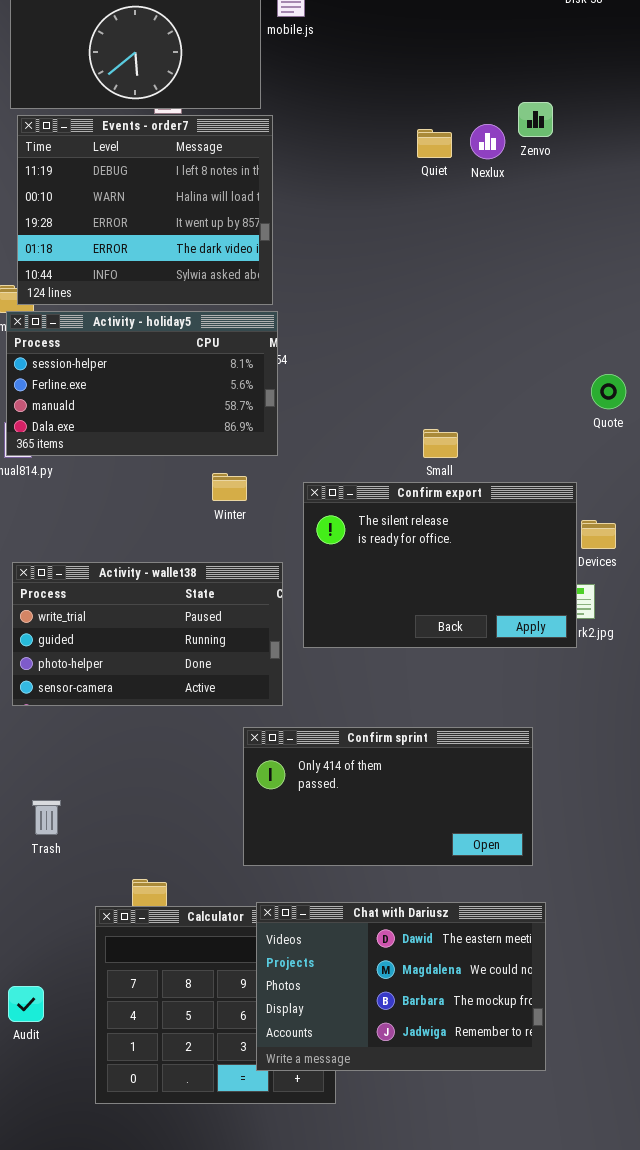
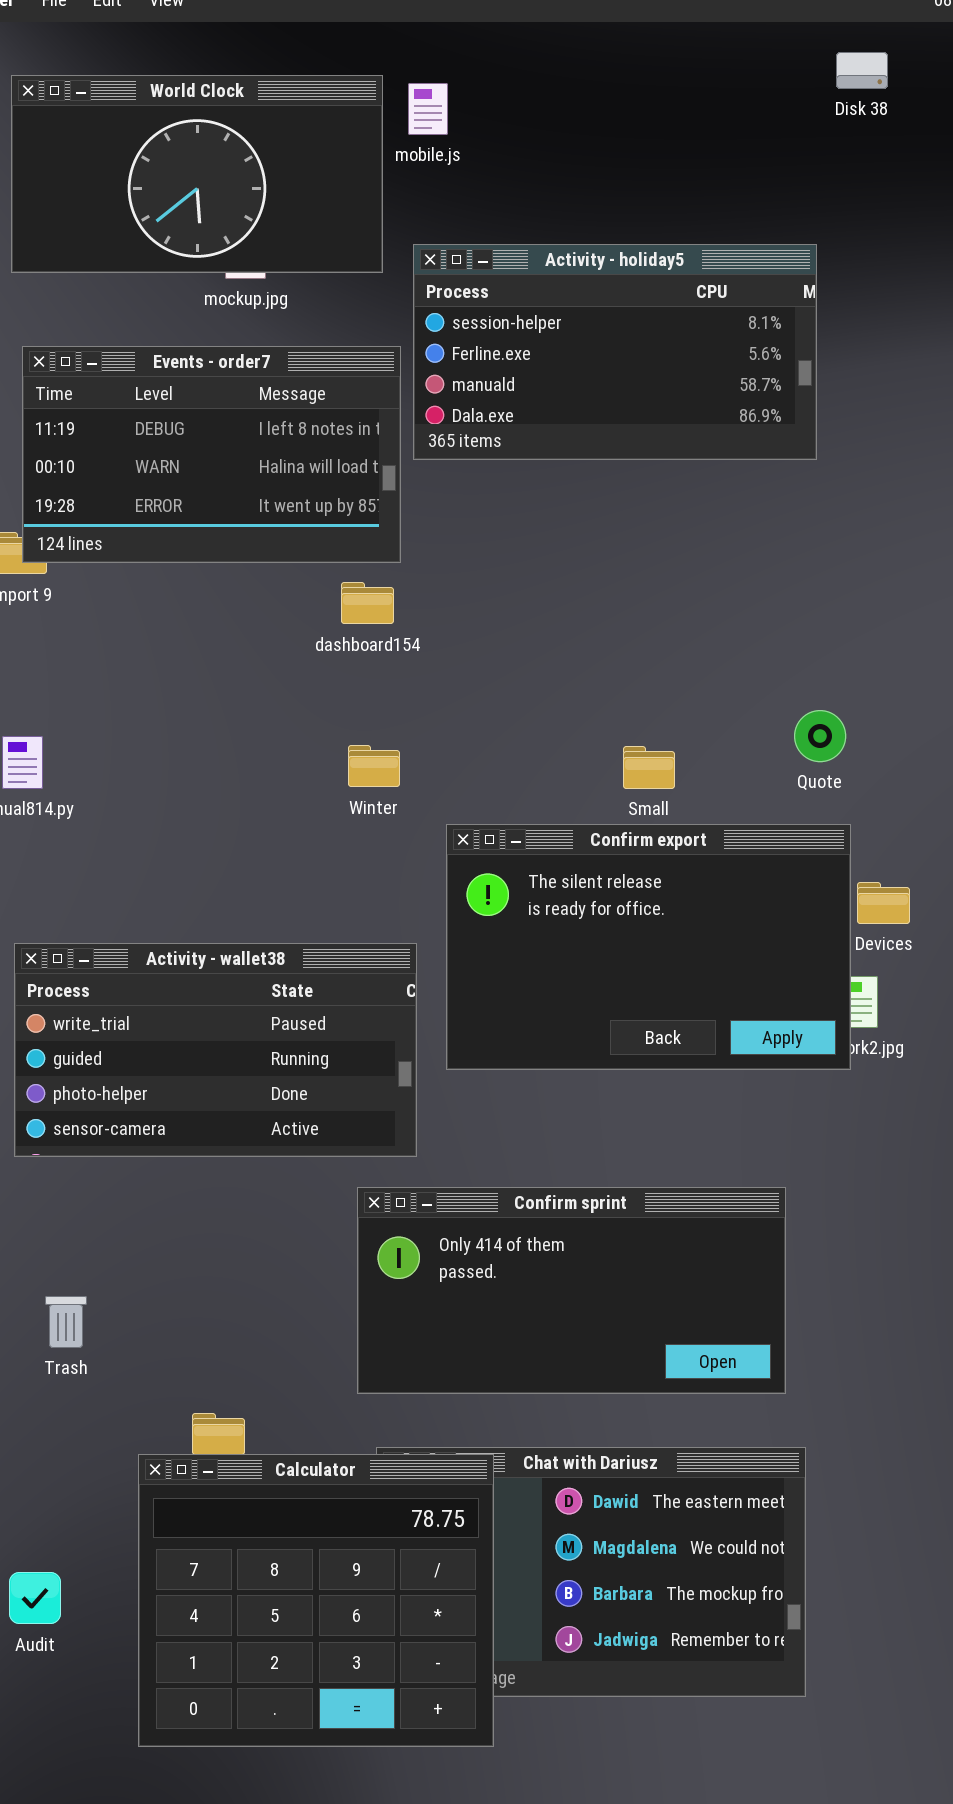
Events - order7: [17,115,273,305] -> [22,346,401,563], resized
Activity - holiday5: [6,311,278,456] -> [413,244,817,460], moved
Quote: [591,374,626,409] -> [794,710,846,762], moved
Winter: [212,473,247,501] -> [348,745,400,787], moved
Calculator: [95,906,336,1104] -> [138,1454,494,1747], raised

